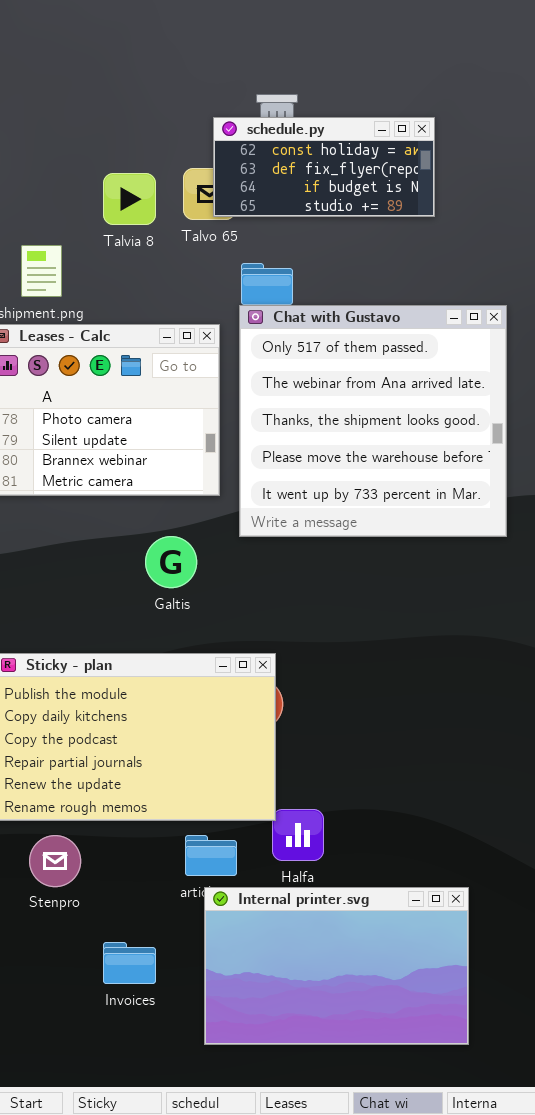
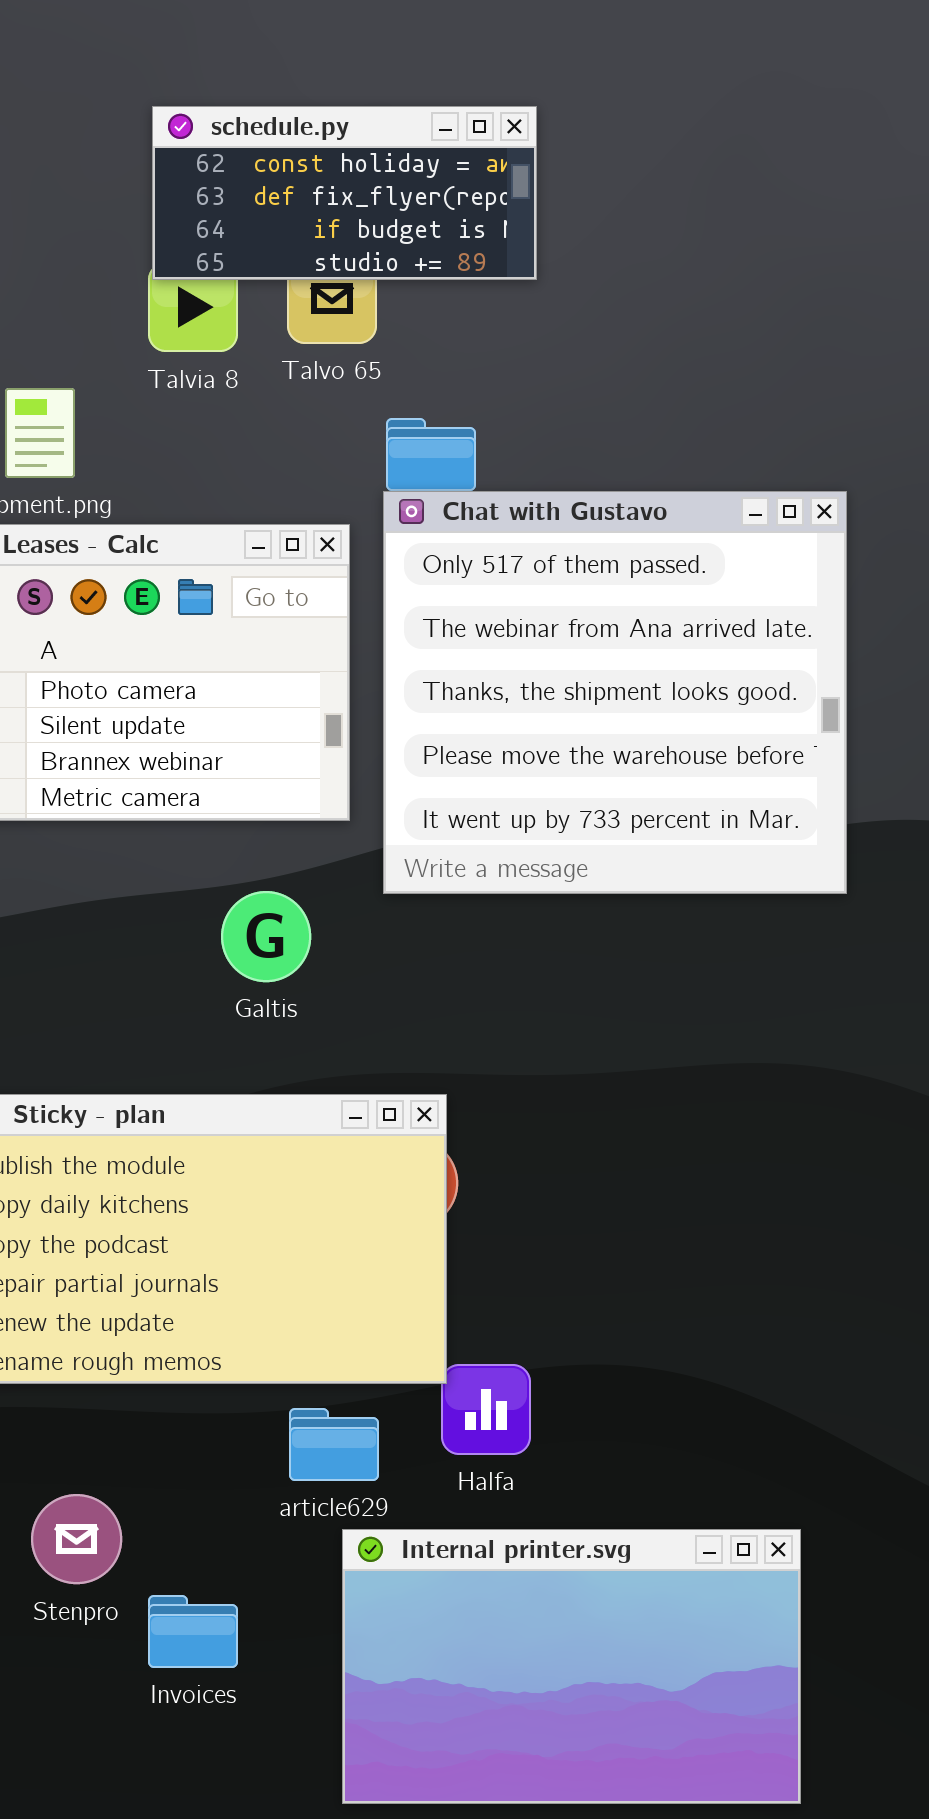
schedule.py: [213,117,435,217] -> [152,106,537,280], moved
Stenpro: [29,835,81,887] -> [31,1494,122,1584], moved
Internal printer.svg: [204,887,469,1045] -> [342,1529,801,1804], moved

